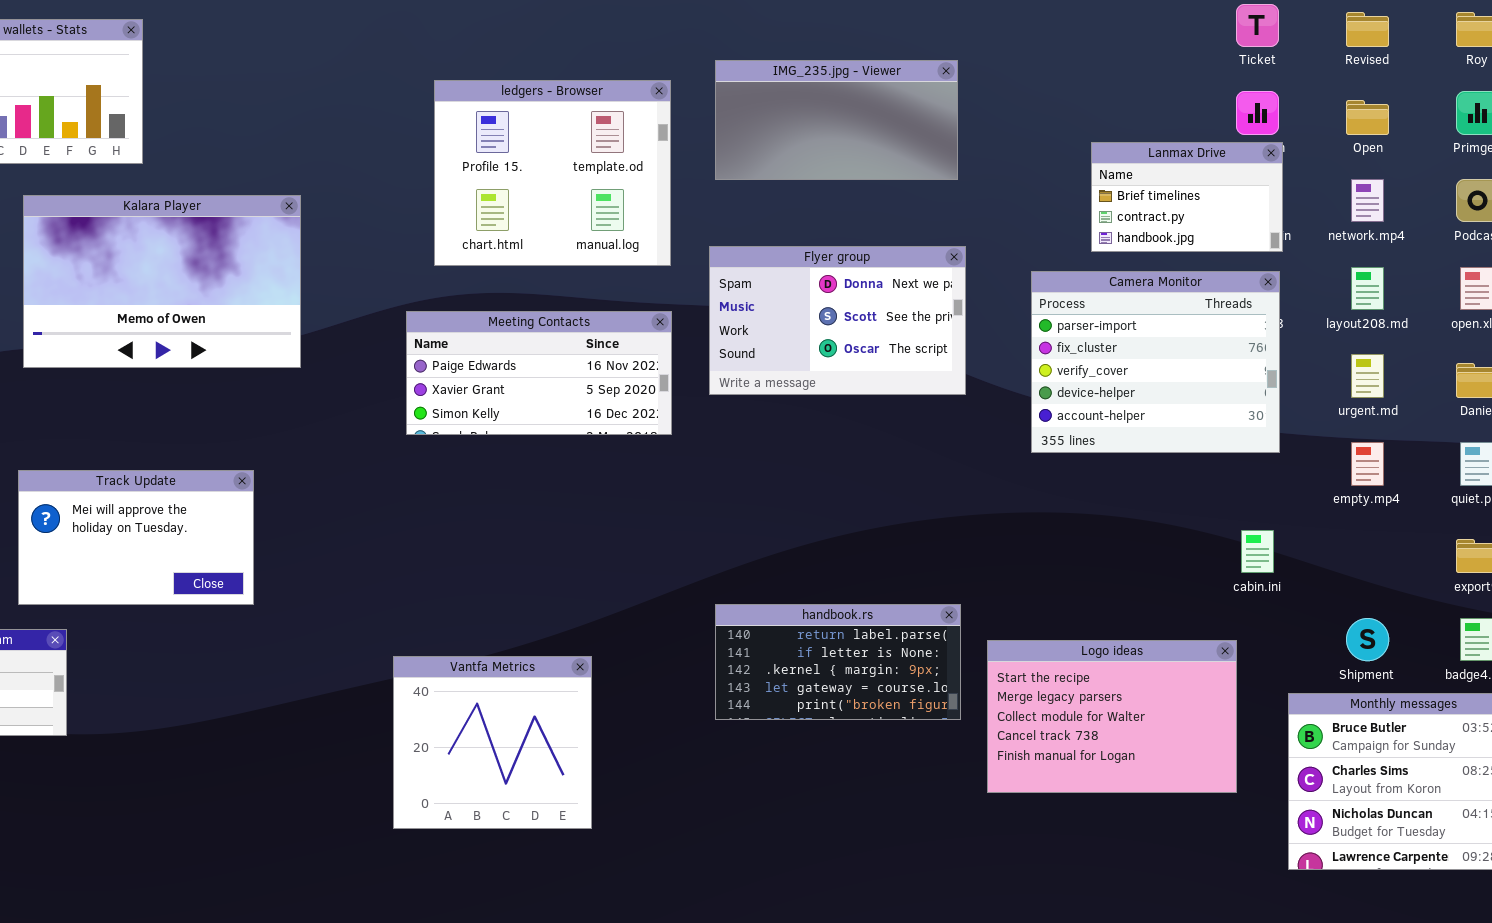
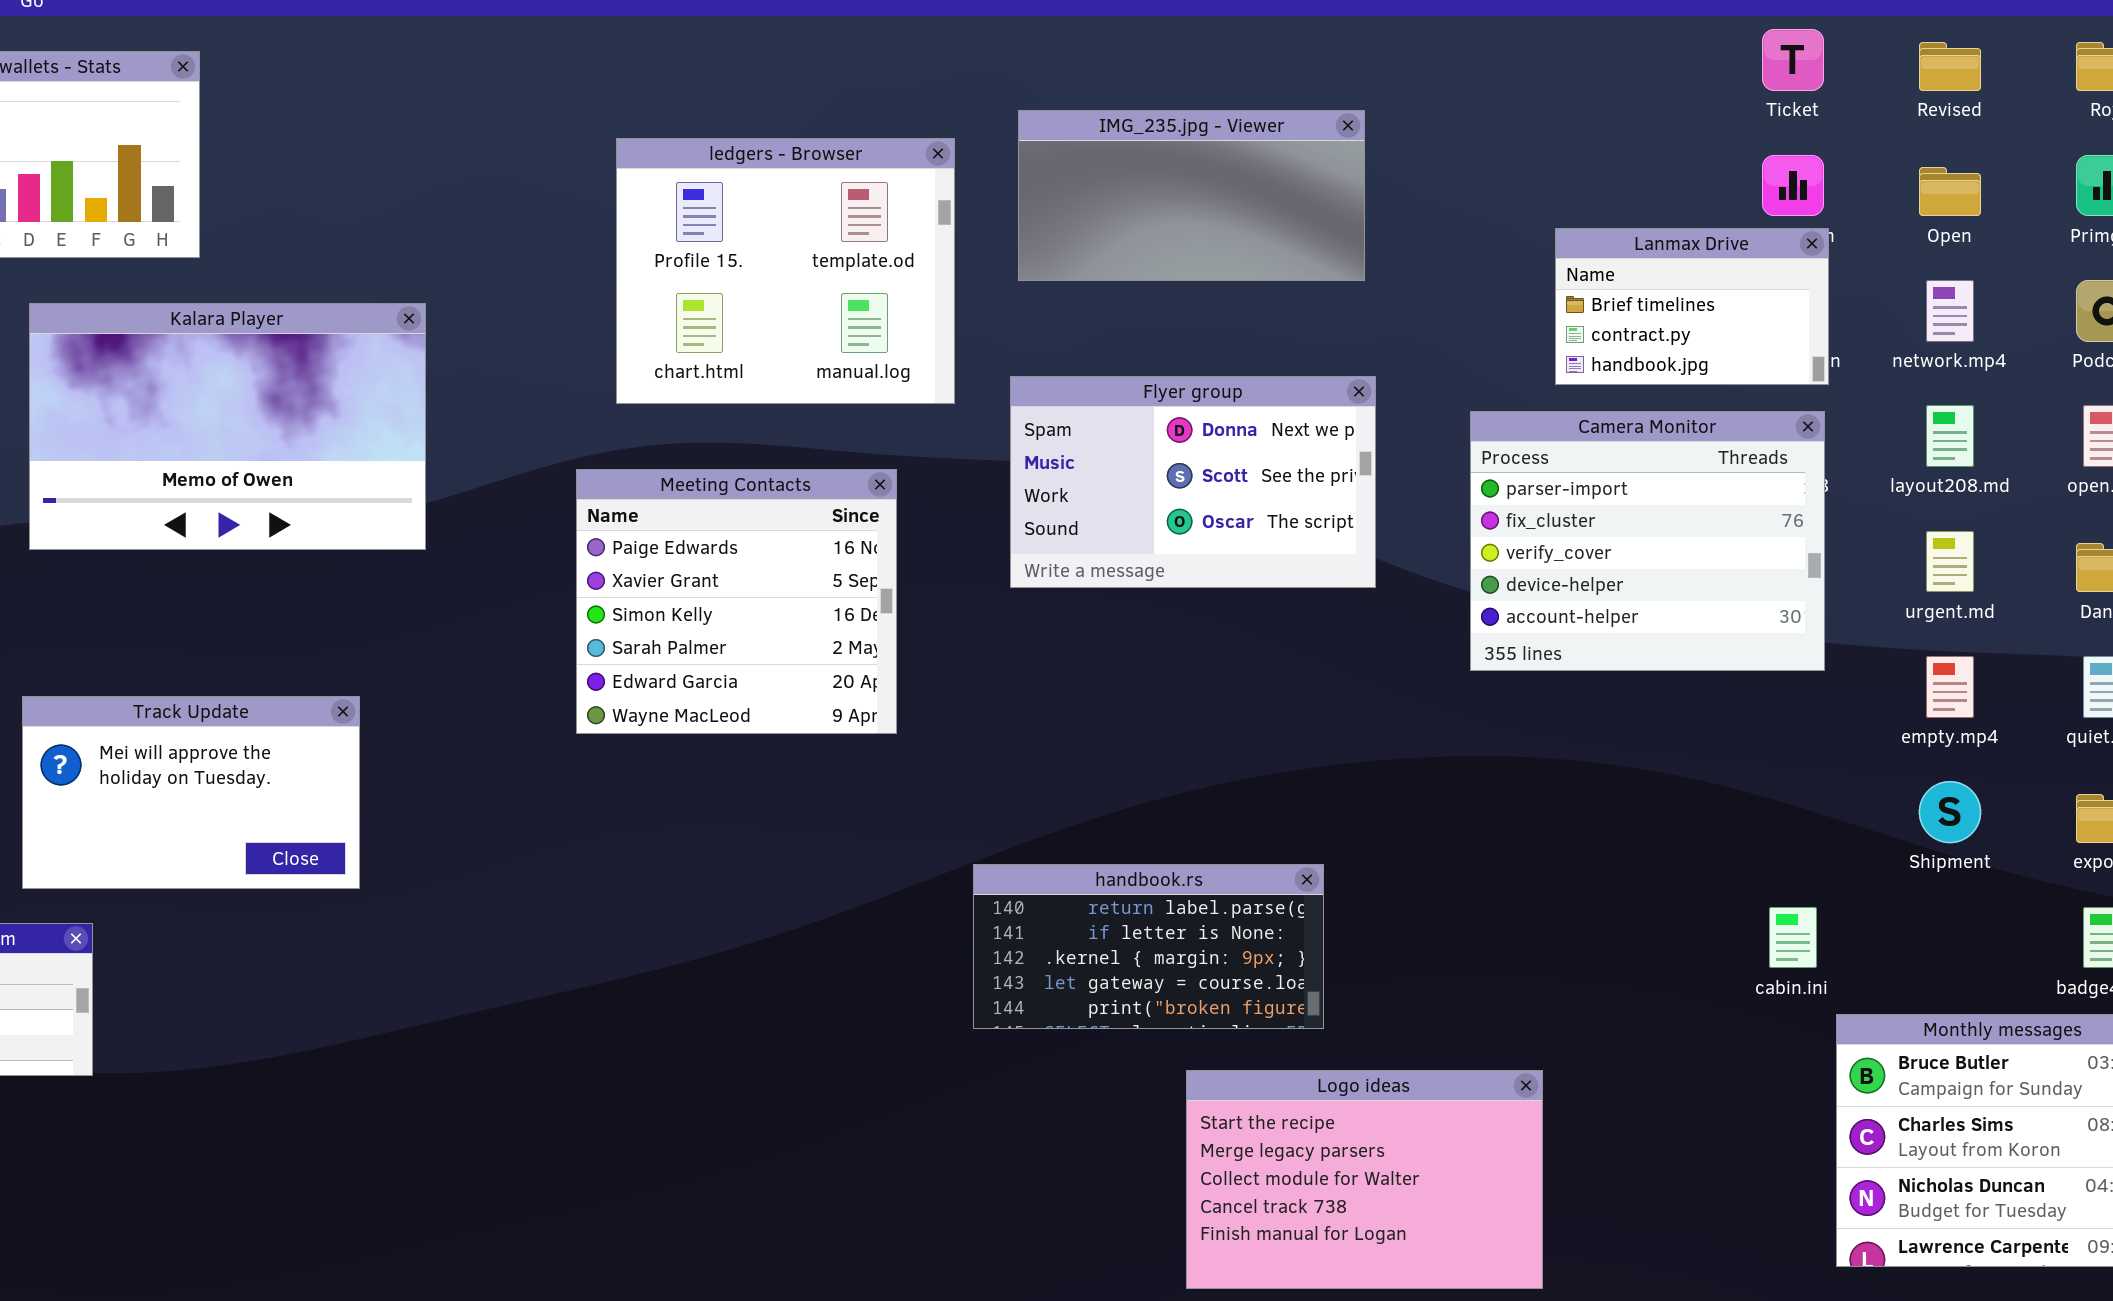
Meeting Contacts: [406,311,672,435] -> [576,469,897,734], resized
cabin.ini: [1241,530,1274,573] -> [1769,907,1817,968], moved
handbook.rs: [715,604,961,720] -> [973,864,1324,1029], moved
Shipment: [1346,618,1389,661] -> [1919,781,1981,843], moved
Logo ideas: [987,640,1237,793] -> [1186,1070,1543,1289], moved
Vantfa Metrics: [393,656,592,829] -> none, closed

